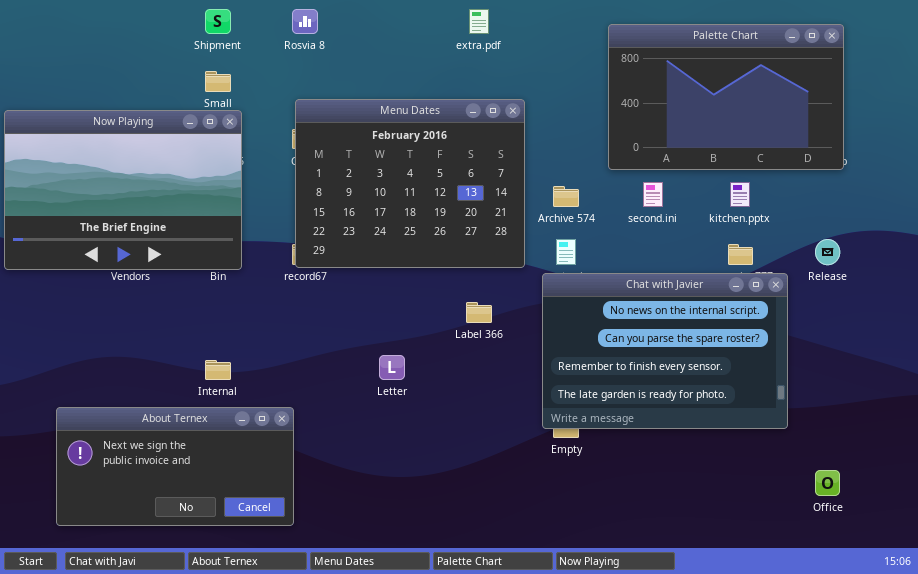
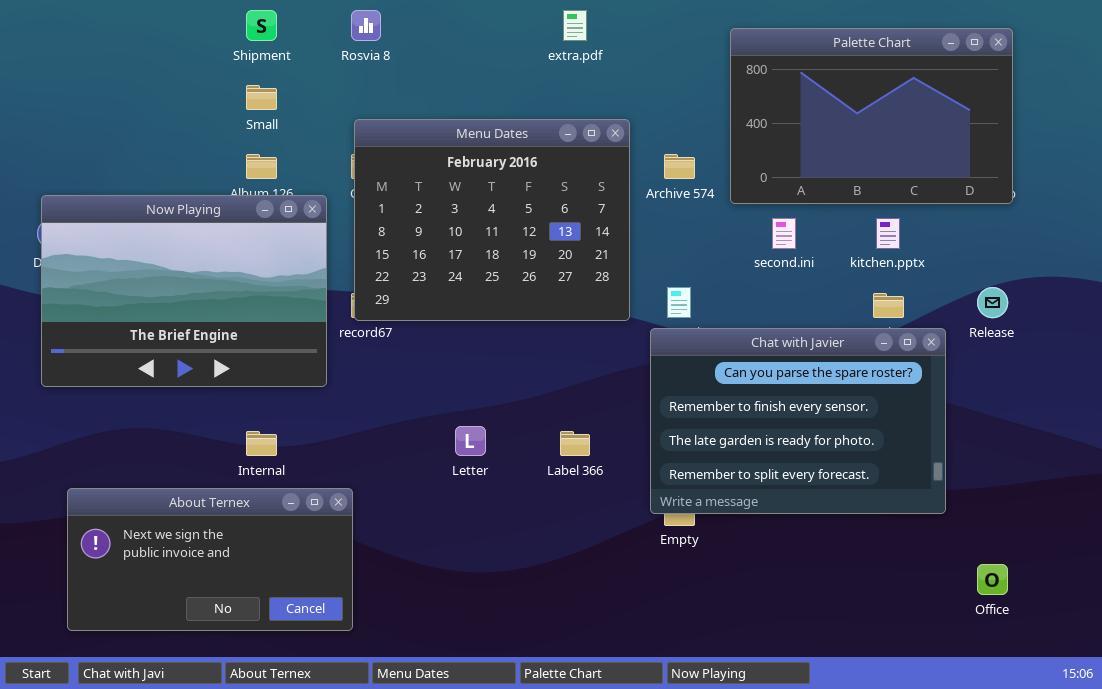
Now Playing: [4,110,242,270] -> [41,195,327,387], moved
Archive 574: [553,186,579,207] -> [664,154,695,179], moved
Chat with Javier: [542,273,788,429] -> [650,328,946,514], scrolled down 1 row
Label 366: [466,302,492,323] -> [560,431,590,456], moved

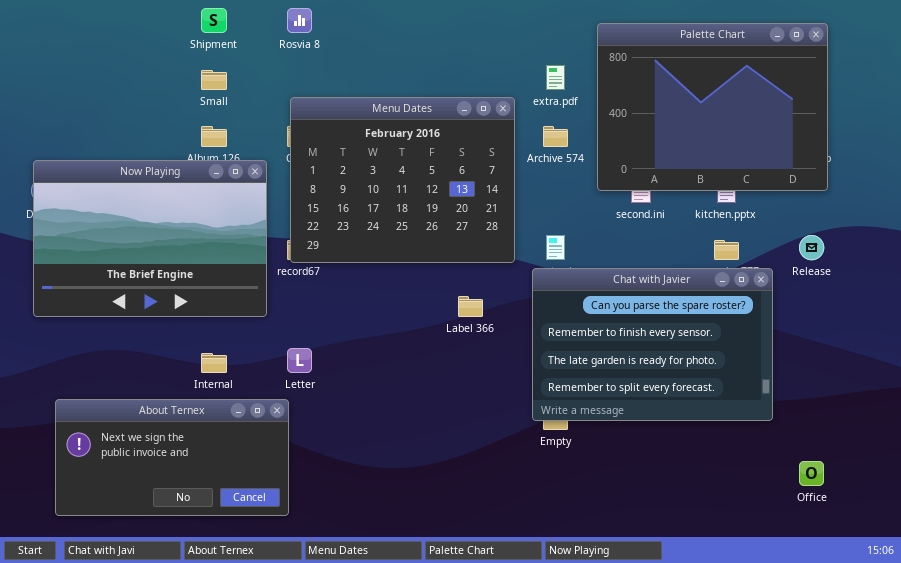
extra.pdf: [563,10,587,41] -> [546,65,565,90], moved
Palette Chart: [730,28,1013,204] -> [597,23,828,191], resized
Letter: [455,426,486,456] -> [287,348,312,373], moved
Label 366: [560,431,590,456] -> [458,296,483,317], moved

